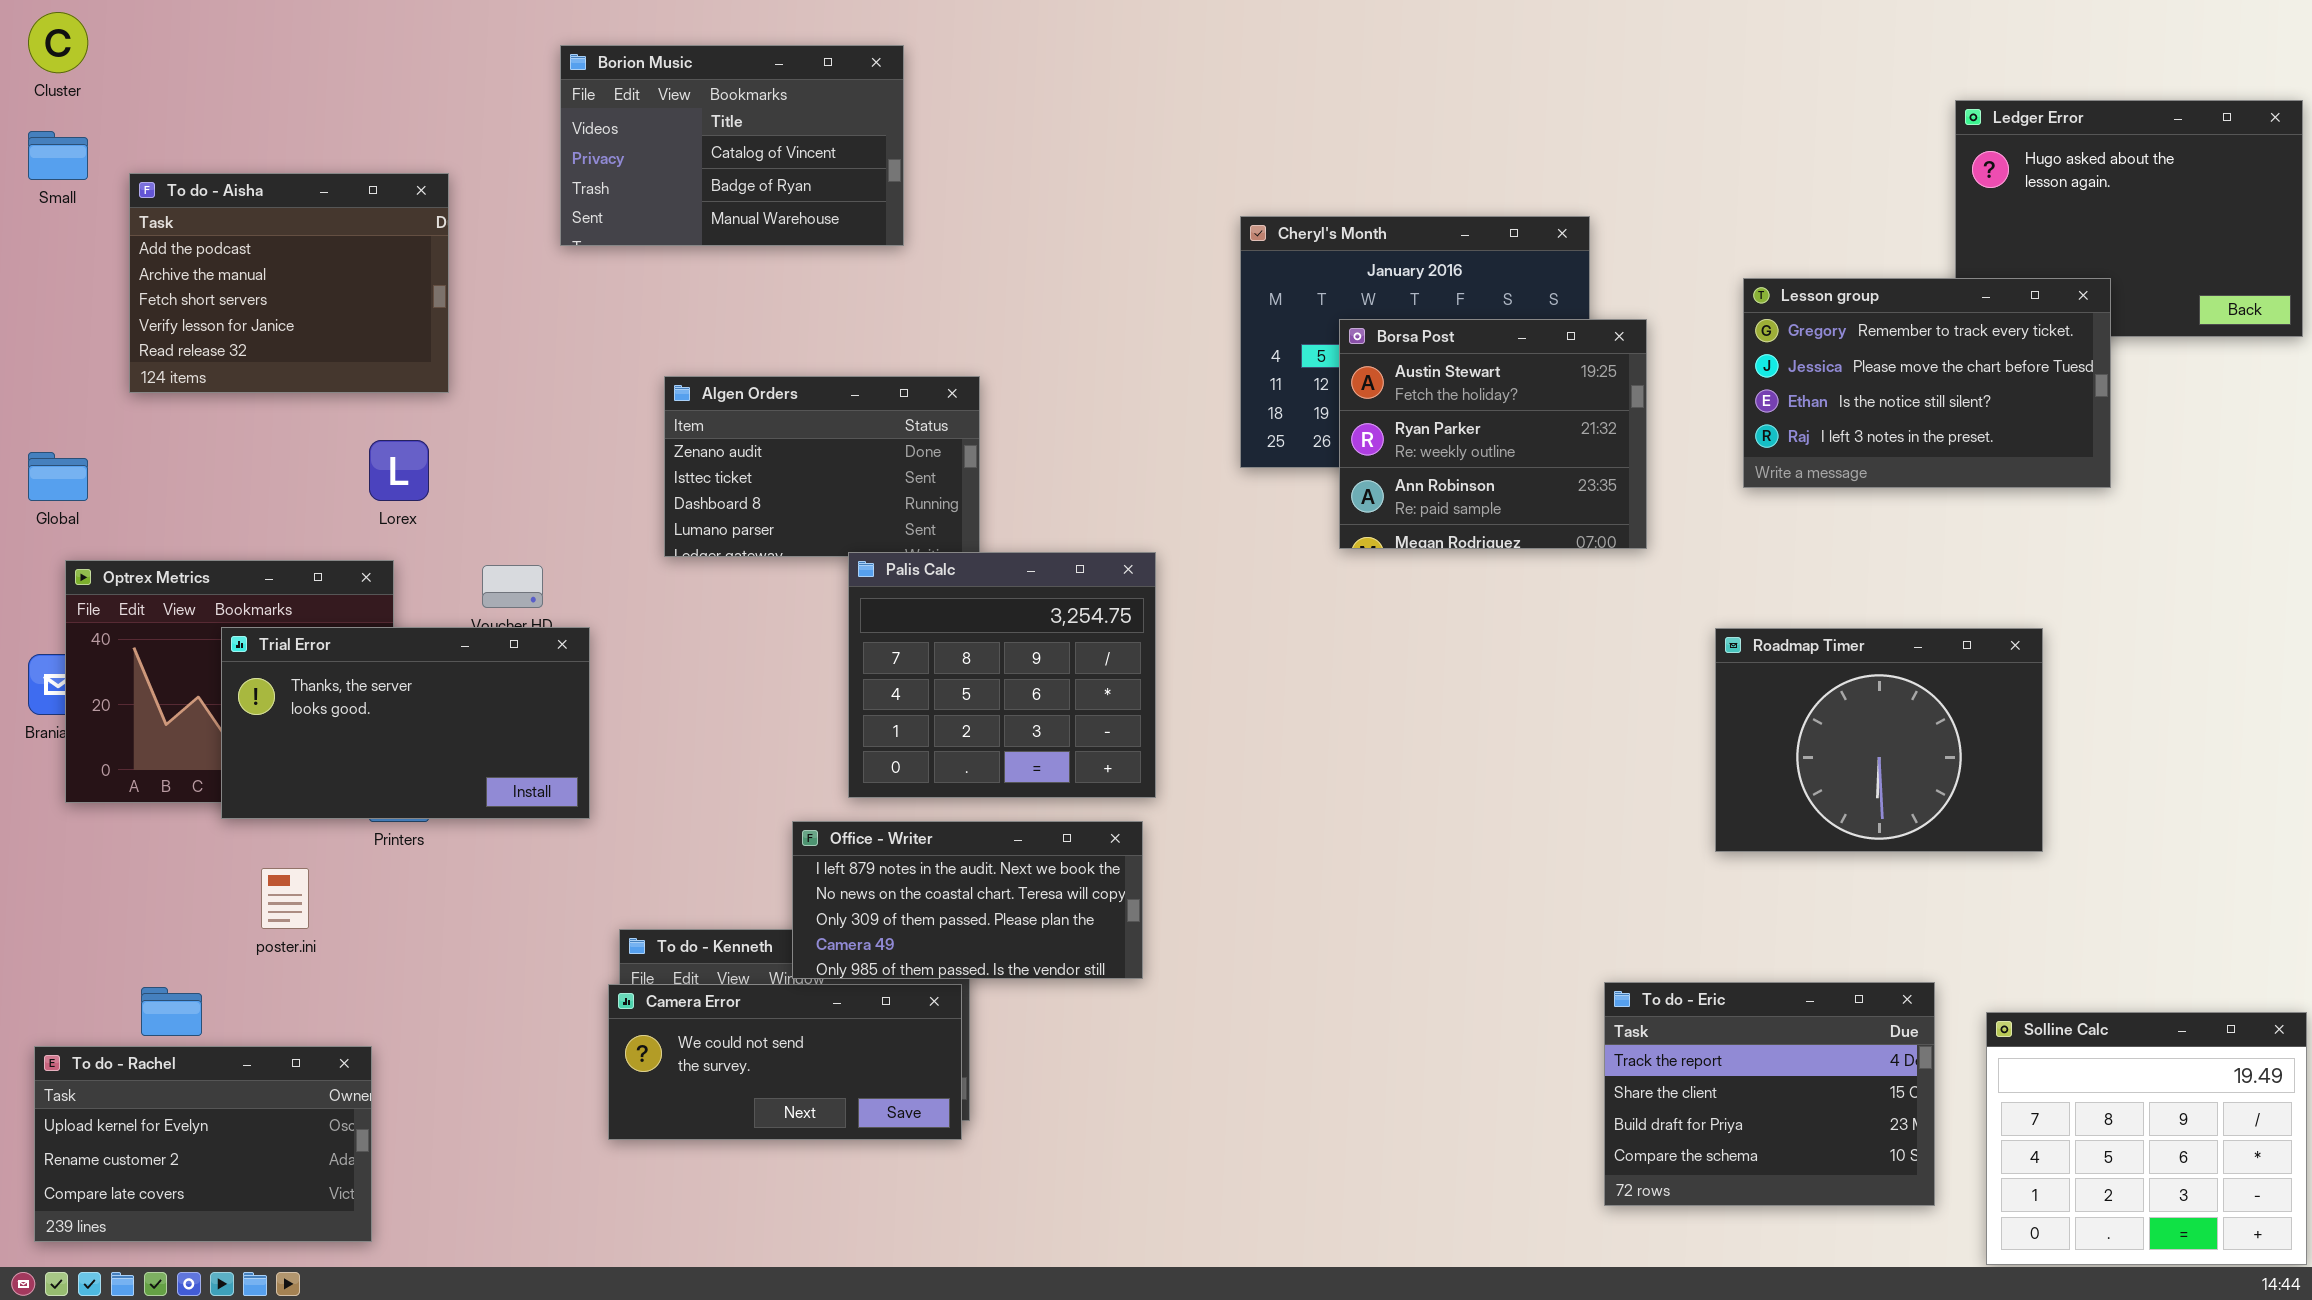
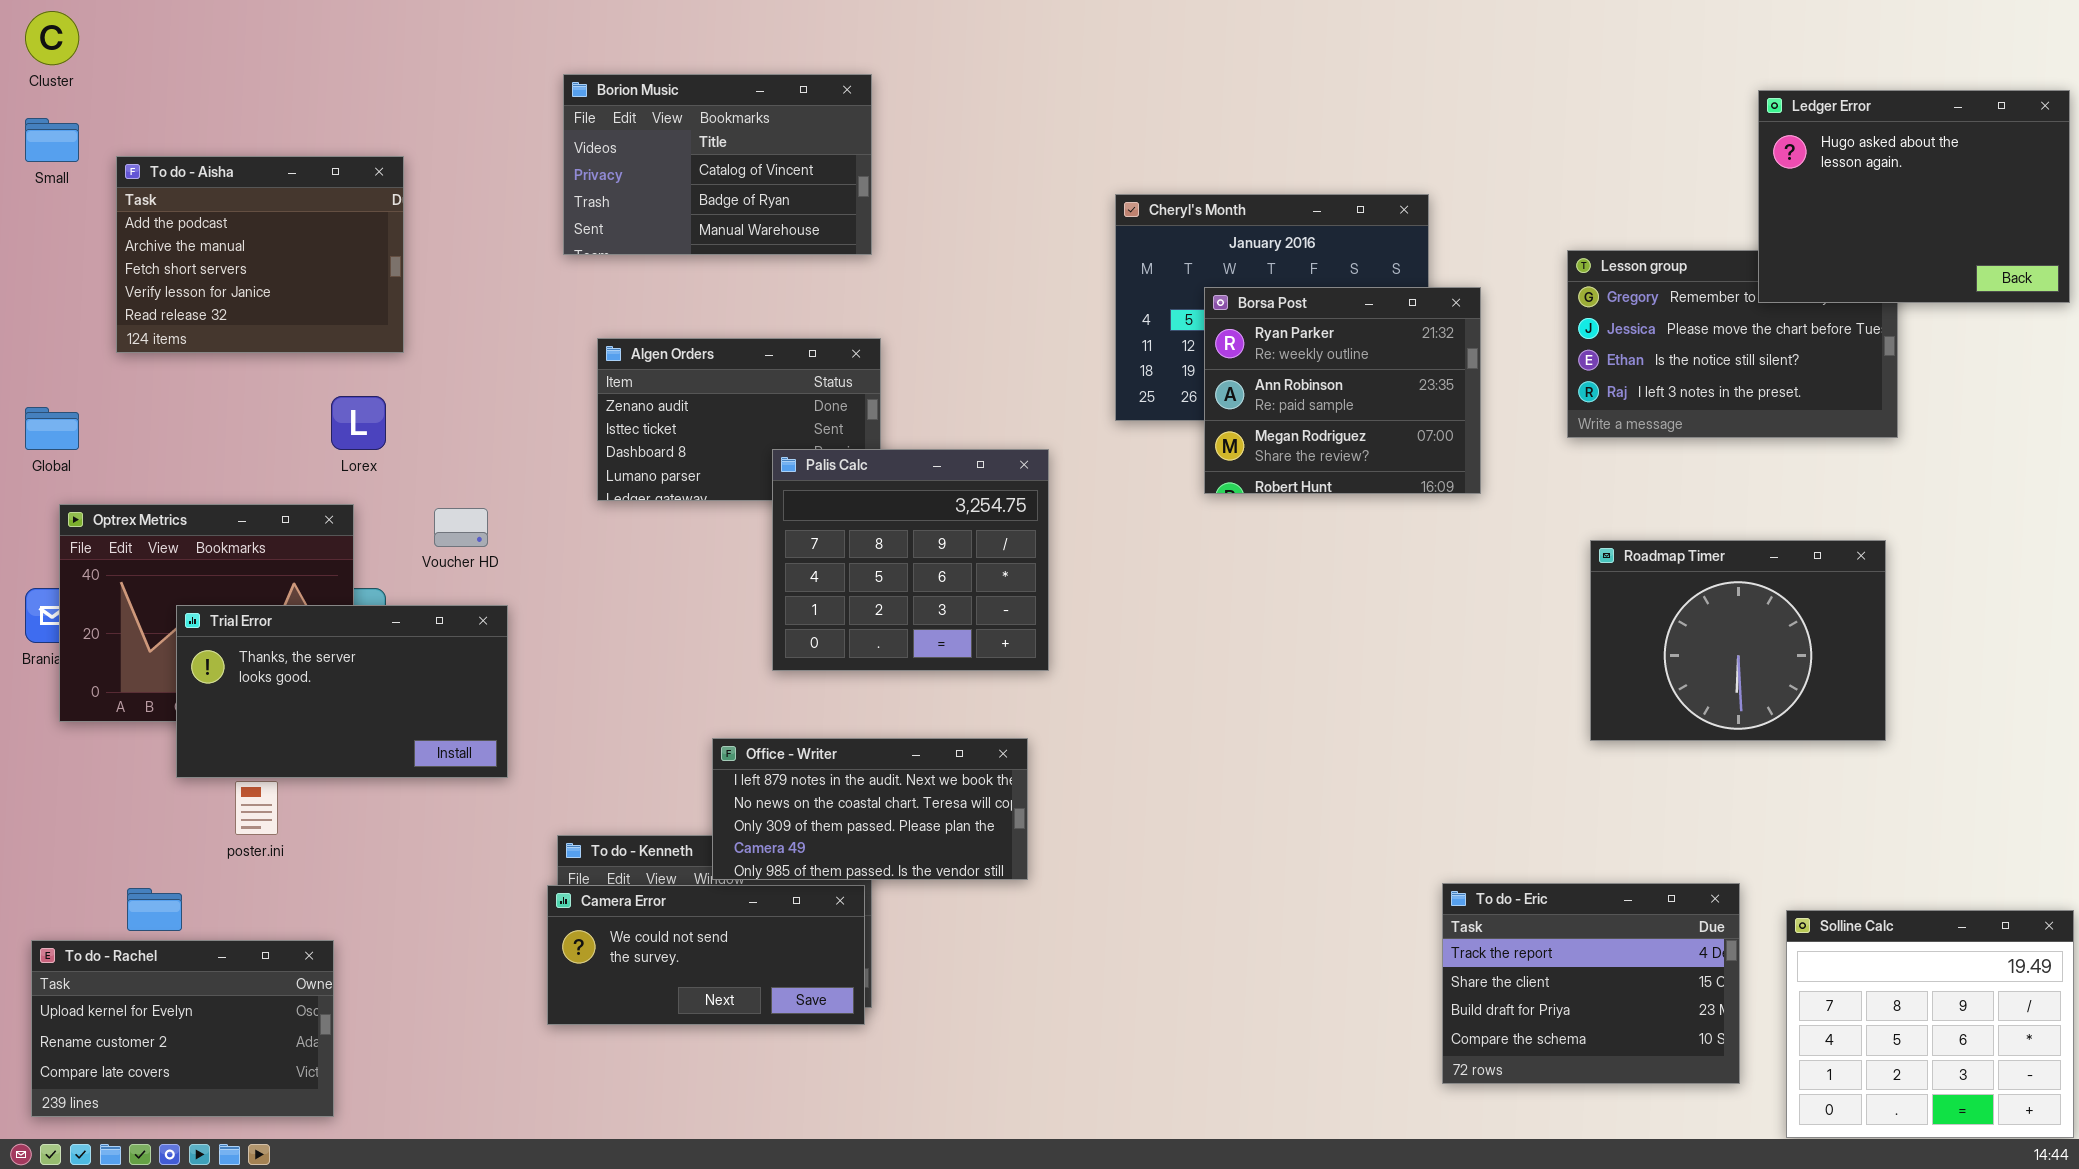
Borion Music: [560,45,904,246] -> [563,74,872,255], moved
Ledger Error: [1955,100,2303,337] -> [1758,90,2070,303], raised
Borsa Post: [1339,319,1647,549] -> [1204,287,1481,494], scrolled down 1 row
Palis Calc: [848,552,1156,798] -> [772,449,1049,671], moved
Trial Error: [221,627,590,819] -> [176,605,508,778], moved
Roadmap Timer: [1715,628,2043,852] -> [1590,540,1886,741], moved

